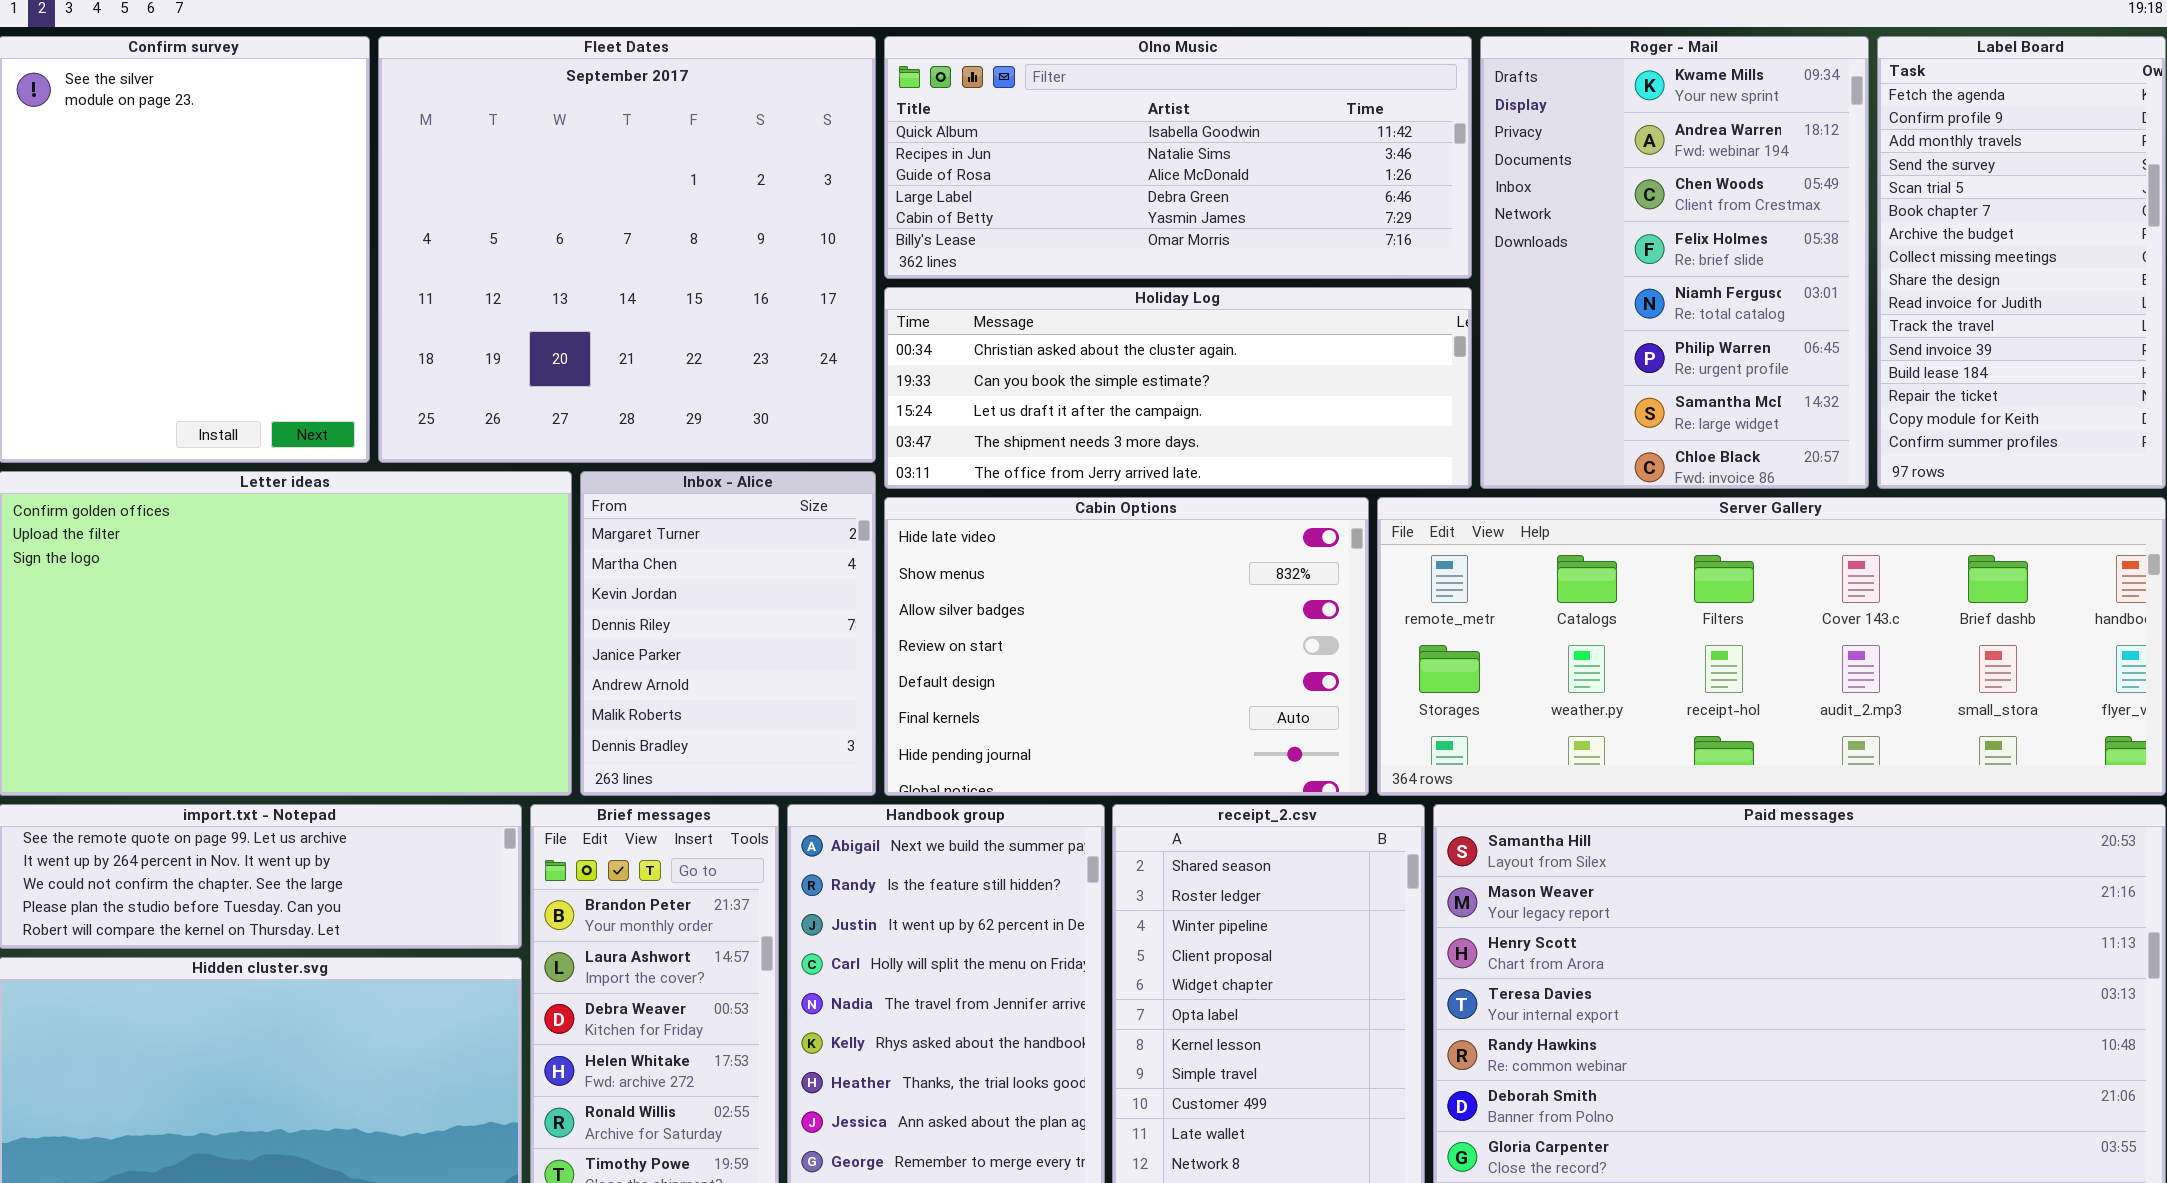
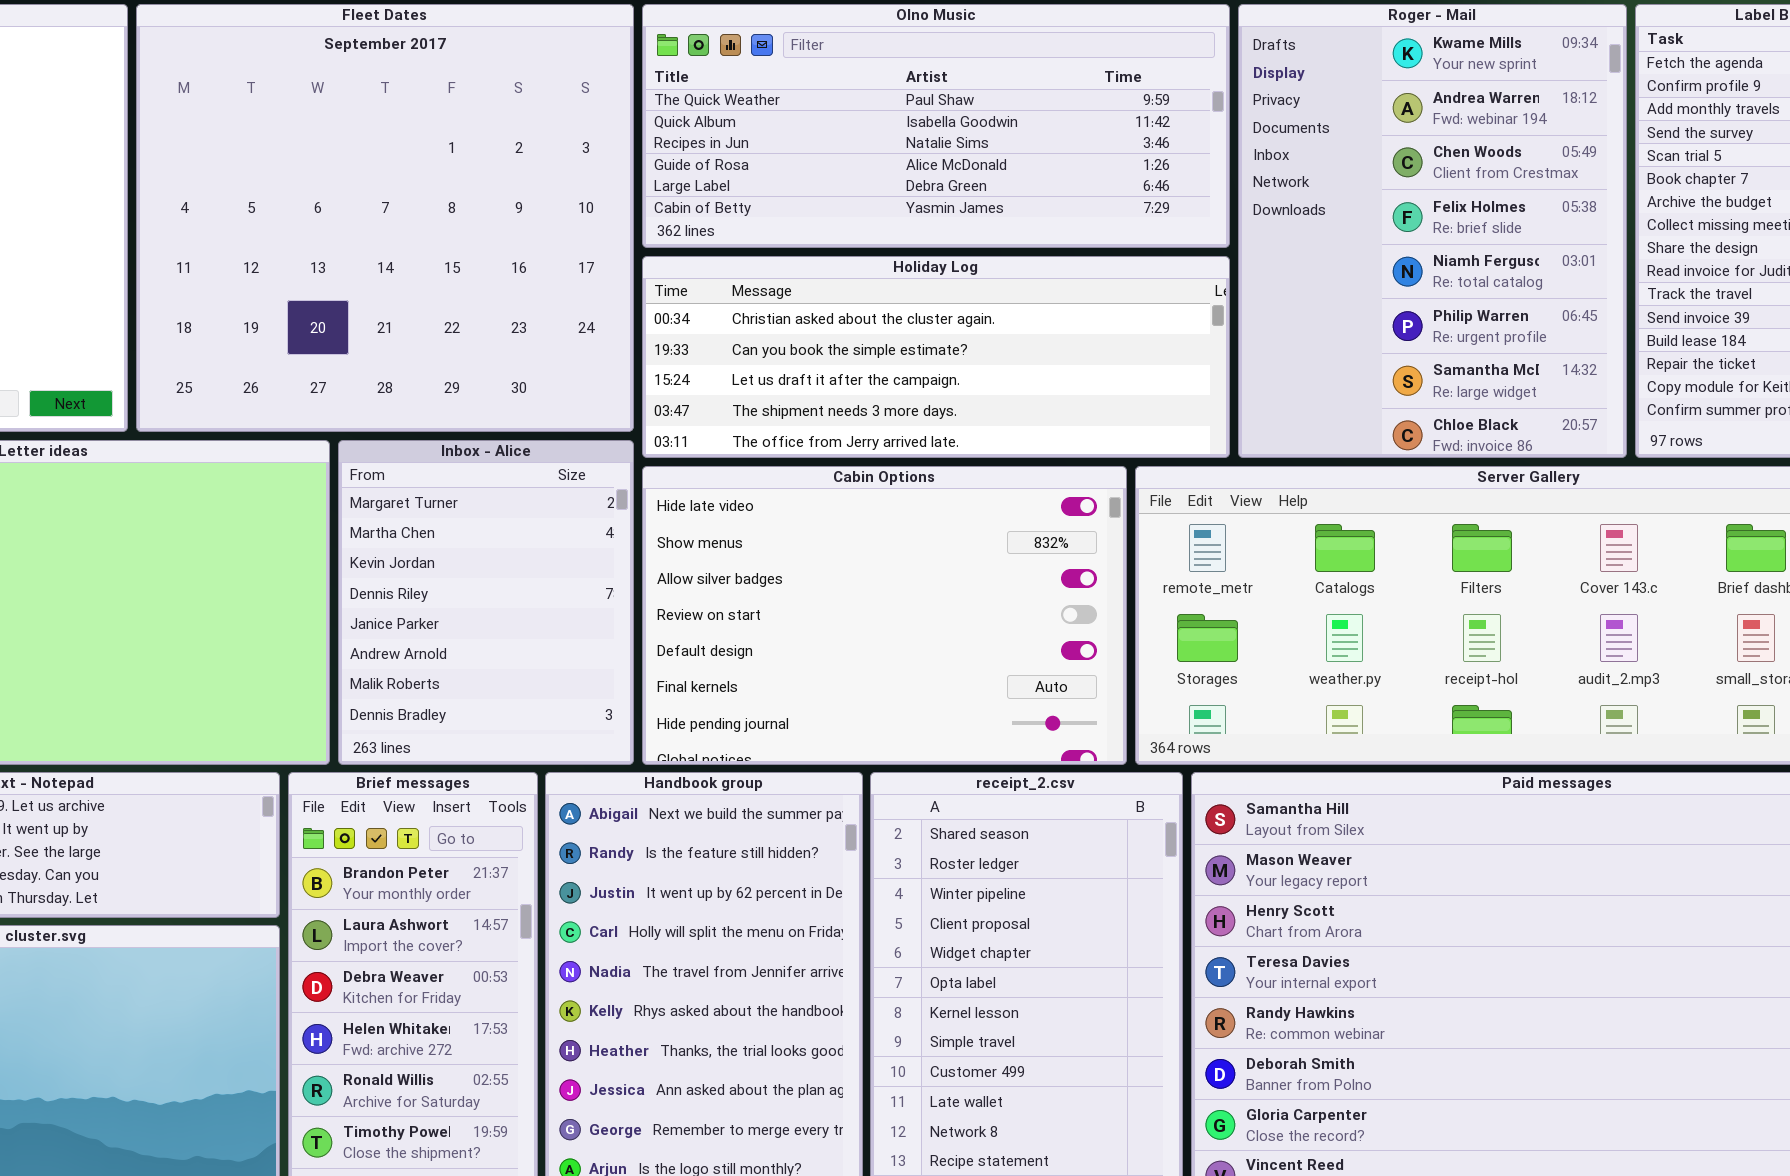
Olno Music: [884,36,1472,279] -> [642,4,1230,248], scrolled up 1 row

